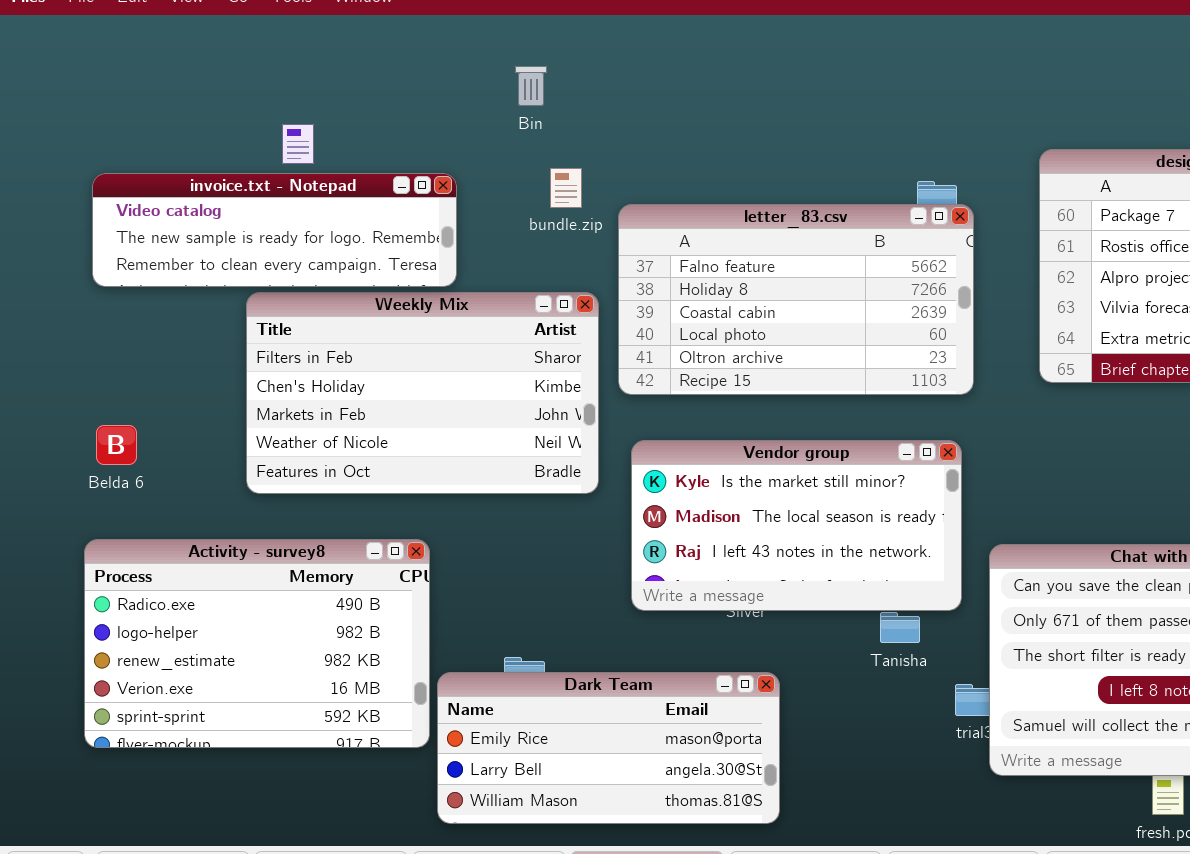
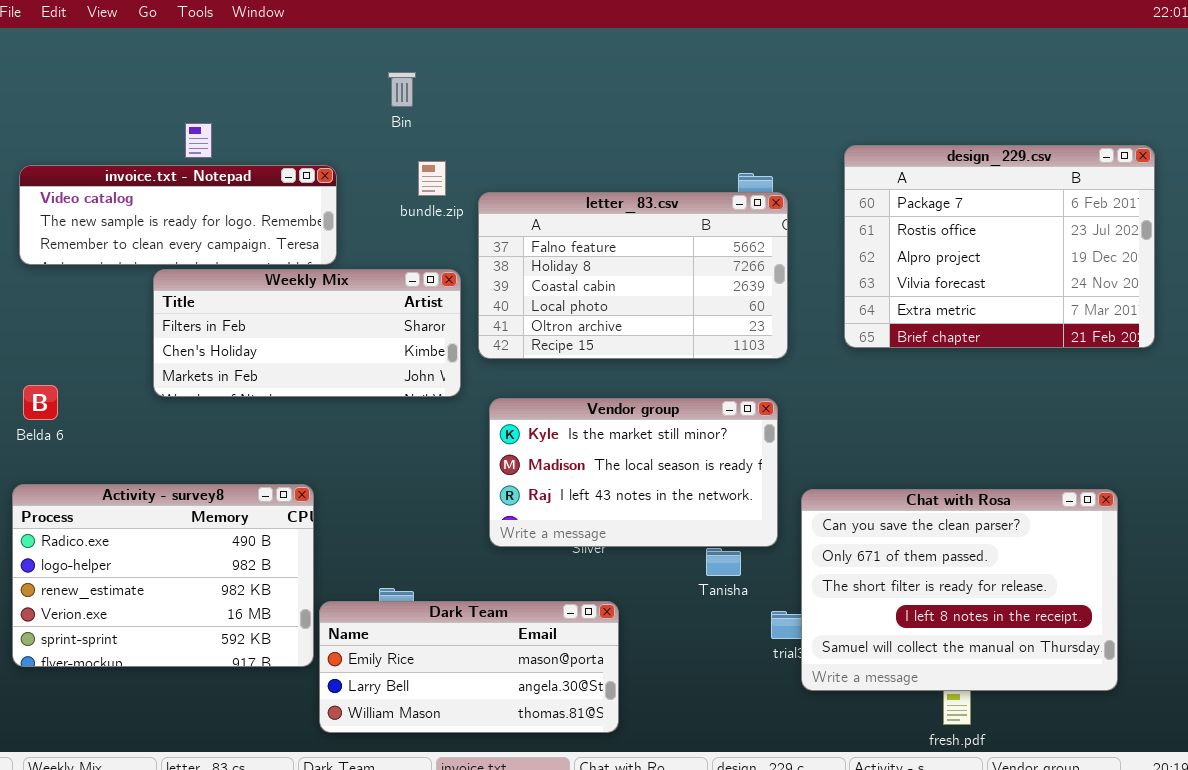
Weekly Mix: [246,292,599,494] -> [153,269,461,397], resized

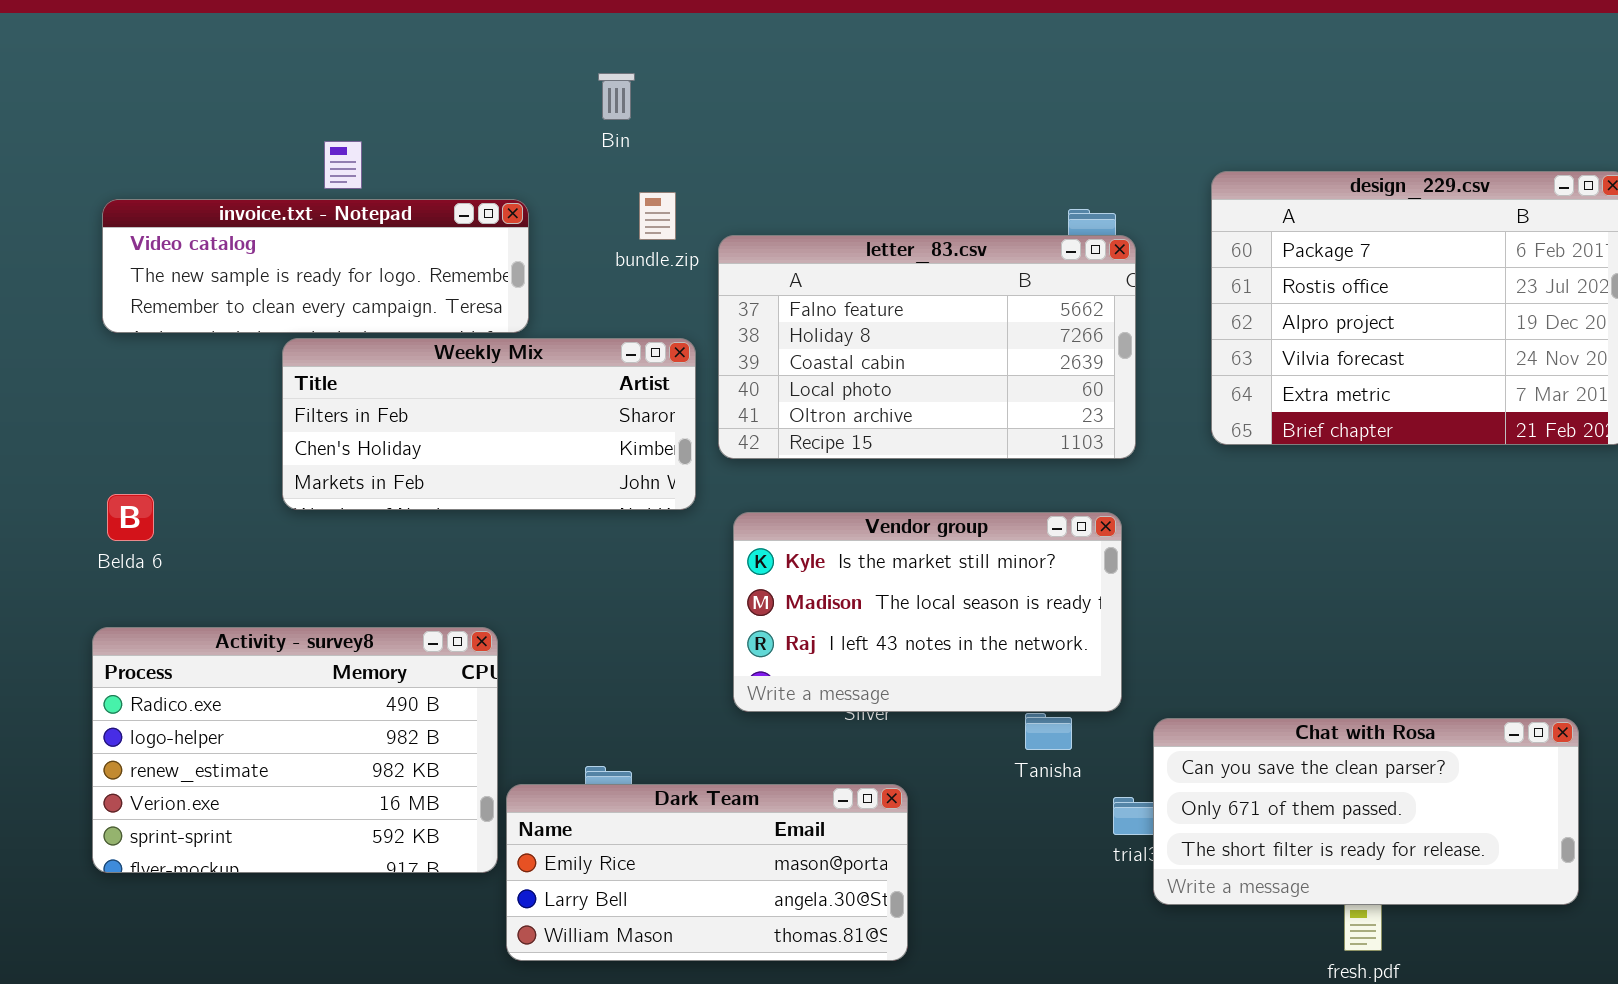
Chat with Rosa: [801,489,1118,691] -> [1153,718,1579,905], resized

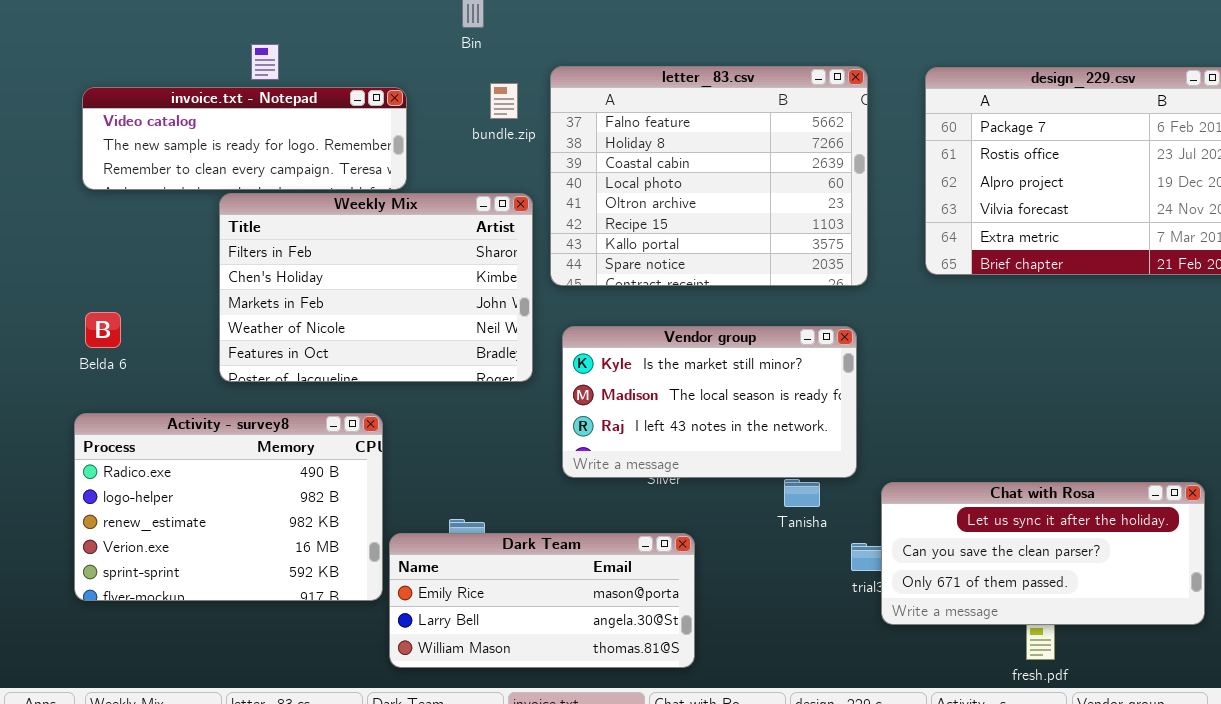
letter_83.csv: [718,235,1136,459] -> [550,66,868,286], resized
Weekly Mix: [282,338,696,510] -> [219,193,533,382], resized
Chat with Rosa: [1153,718,1579,905] -> [881,482,1205,625], scrolled up 1 row

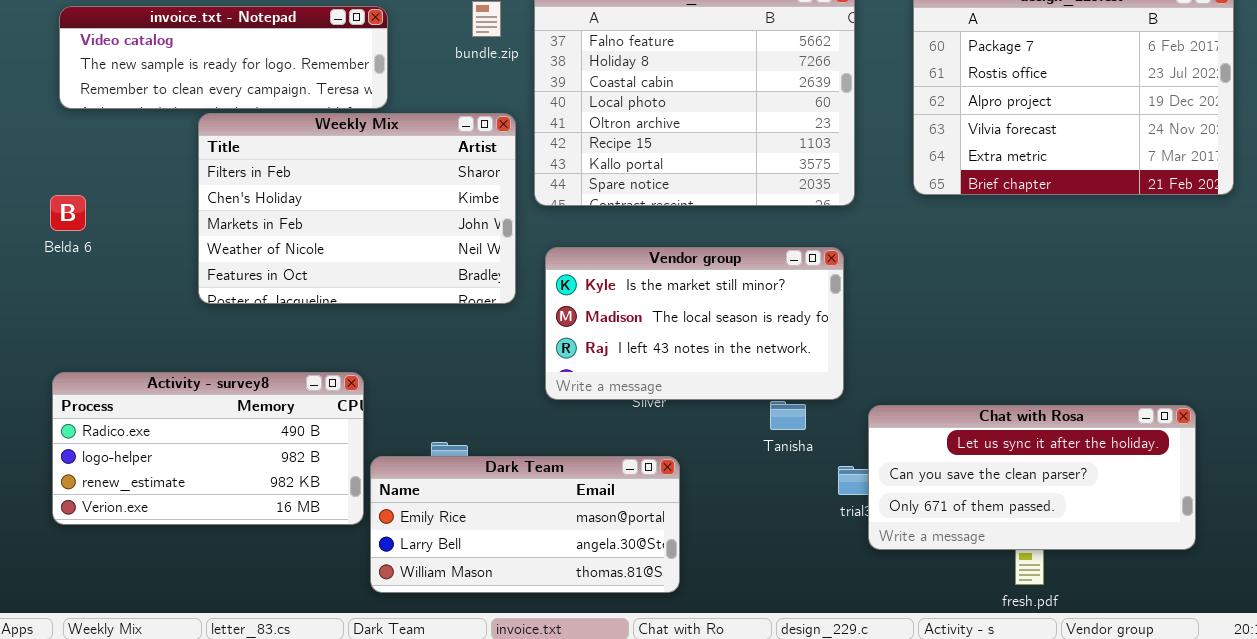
Belda 6: [85,312,121,348] -> [50,195,86,231], moved
Activity - survey8: [74,413,383,601] -> [52,372,364,525], resized

